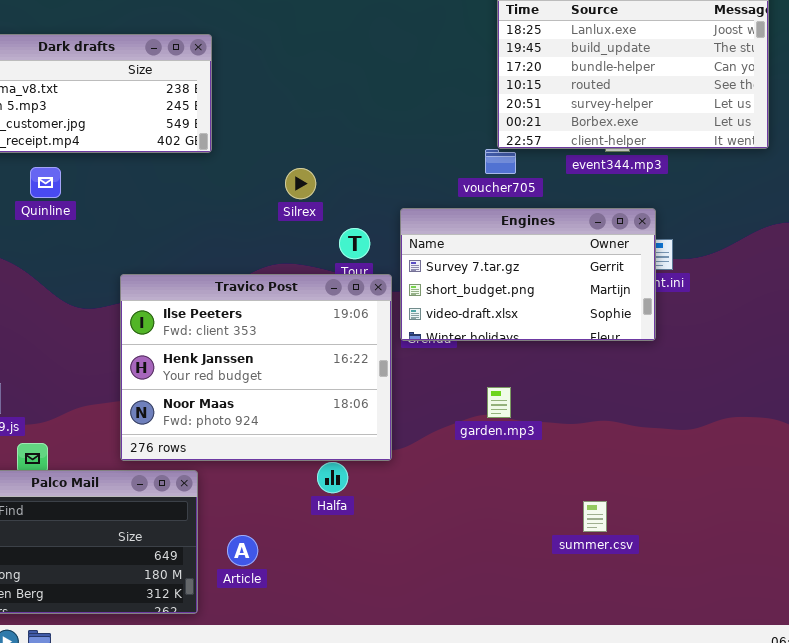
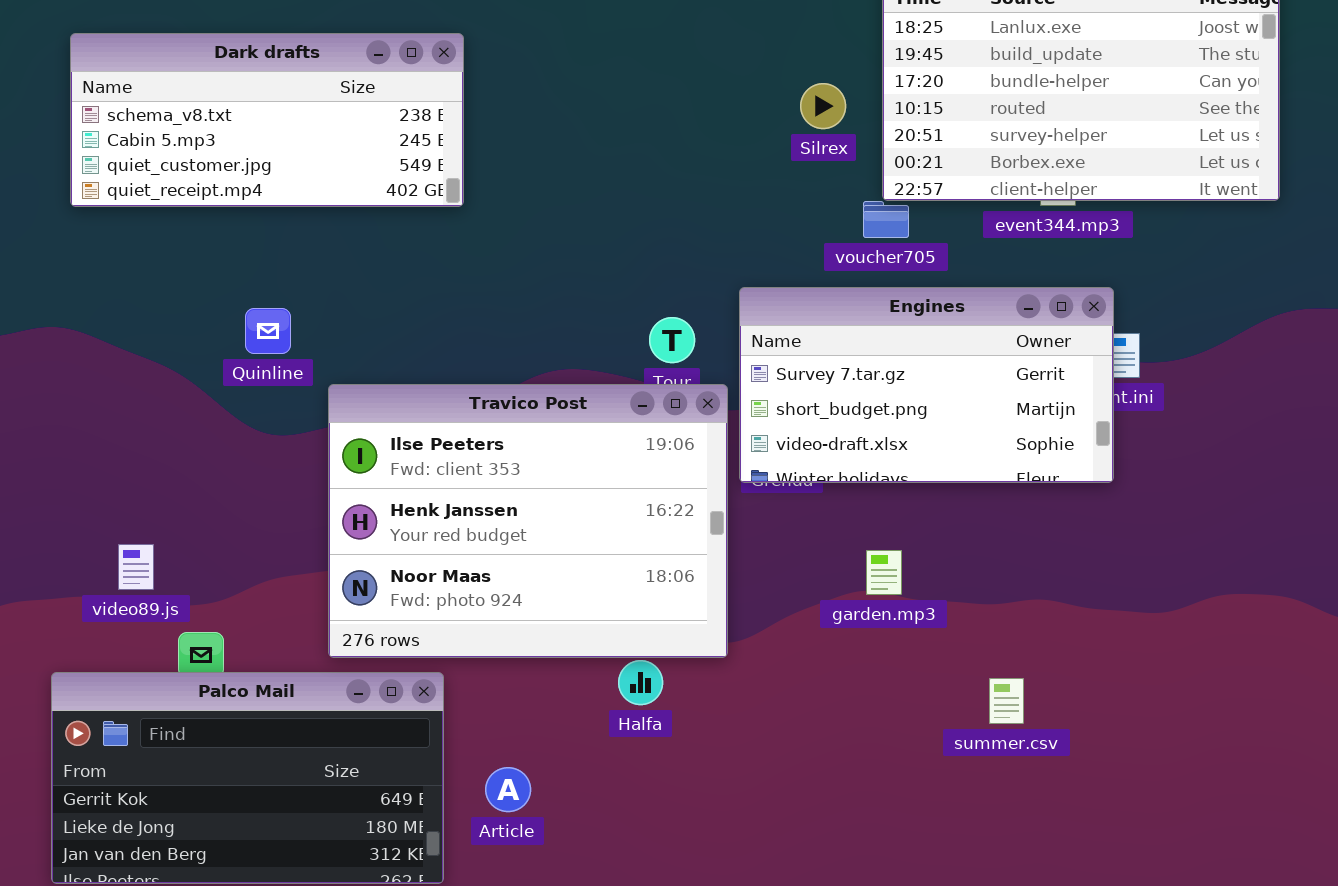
Quinline: [30,167,61,198] -> [245,308,291,354], moved
Silrex: [285,168,316,199] -> [800,83,846,129], moved
summer.csv: [583,501,607,532] -> [989,678,1024,724], moved

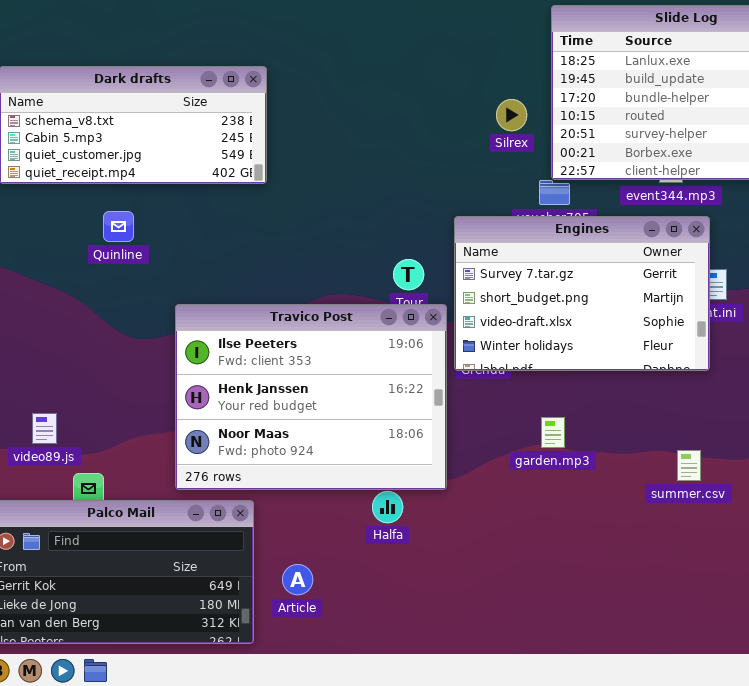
Engines: [739,287,1114,483] -> [454,216,710,371], resized
Quinline: [245,308,291,354] -> [103,211,134,242], moved
summer.csv: [989,678,1024,724] -> [677,450,701,481], moved

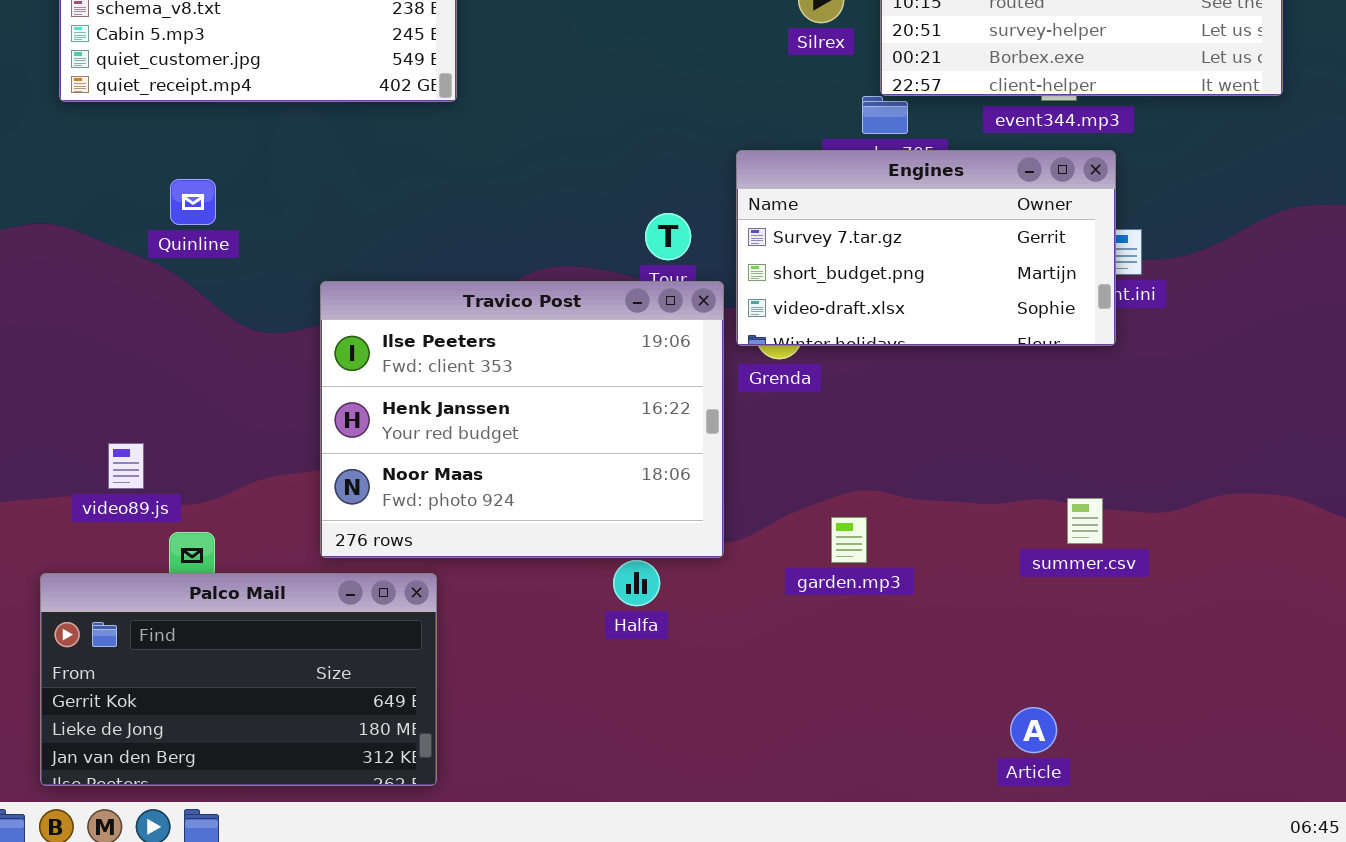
Quinline: [103,211,134,242] -> [170,179,216,225], moved
Engines: [454,216,710,371] -> [736,150,1116,346], resized
garden.mp3: [541,417,565,448] -> [831,517,867,563], moved
Article: [282,564,313,595] -> [1010,707,1057,753], moved

